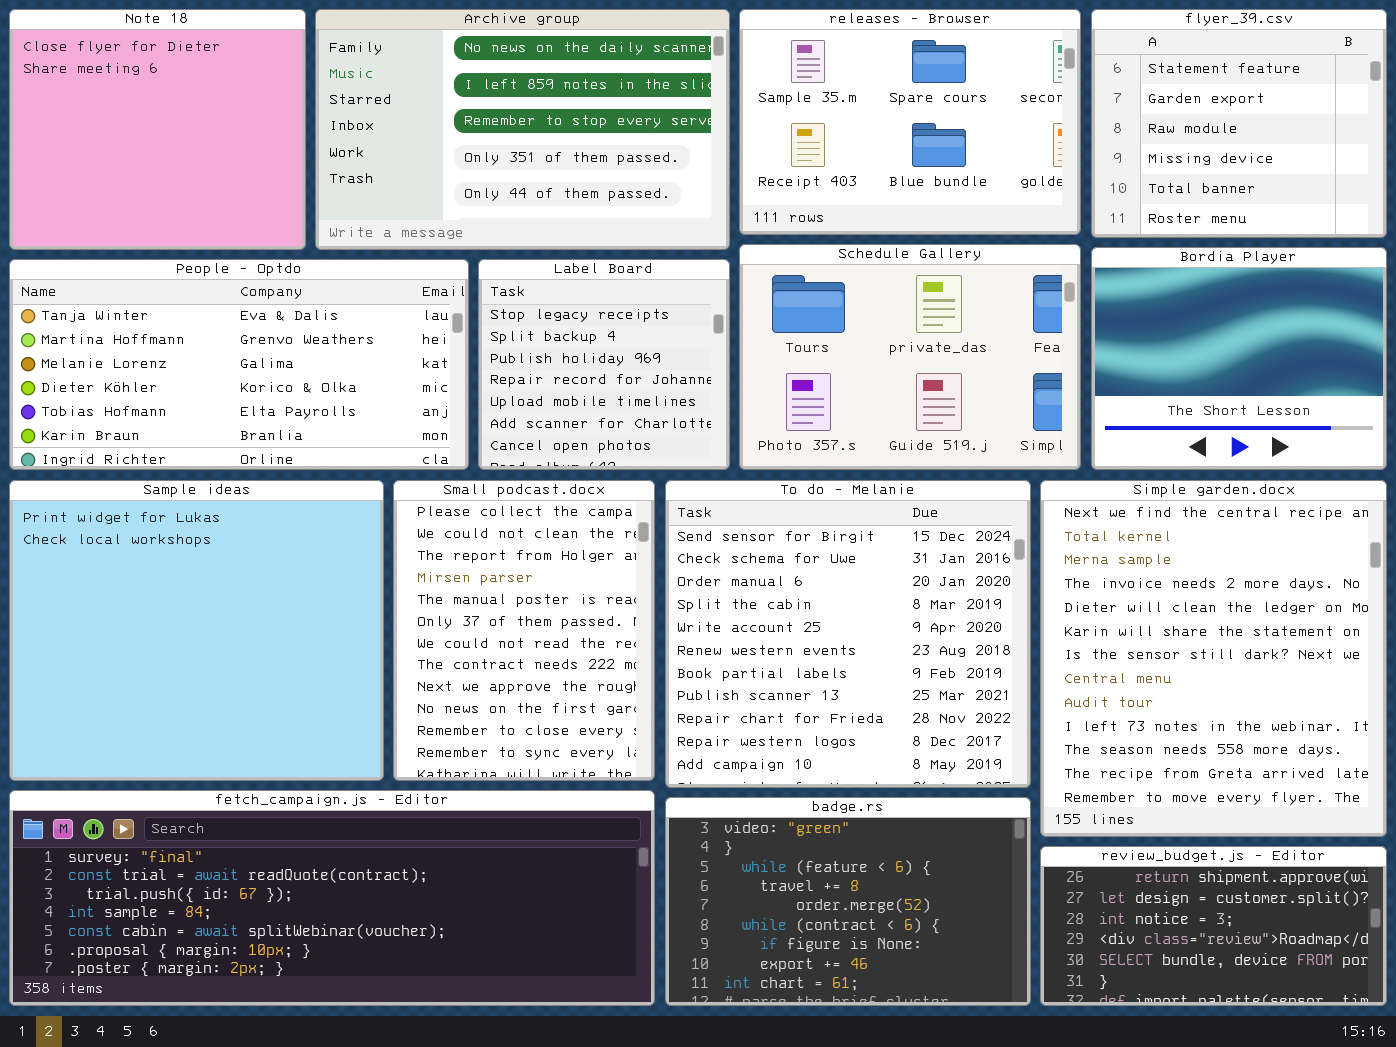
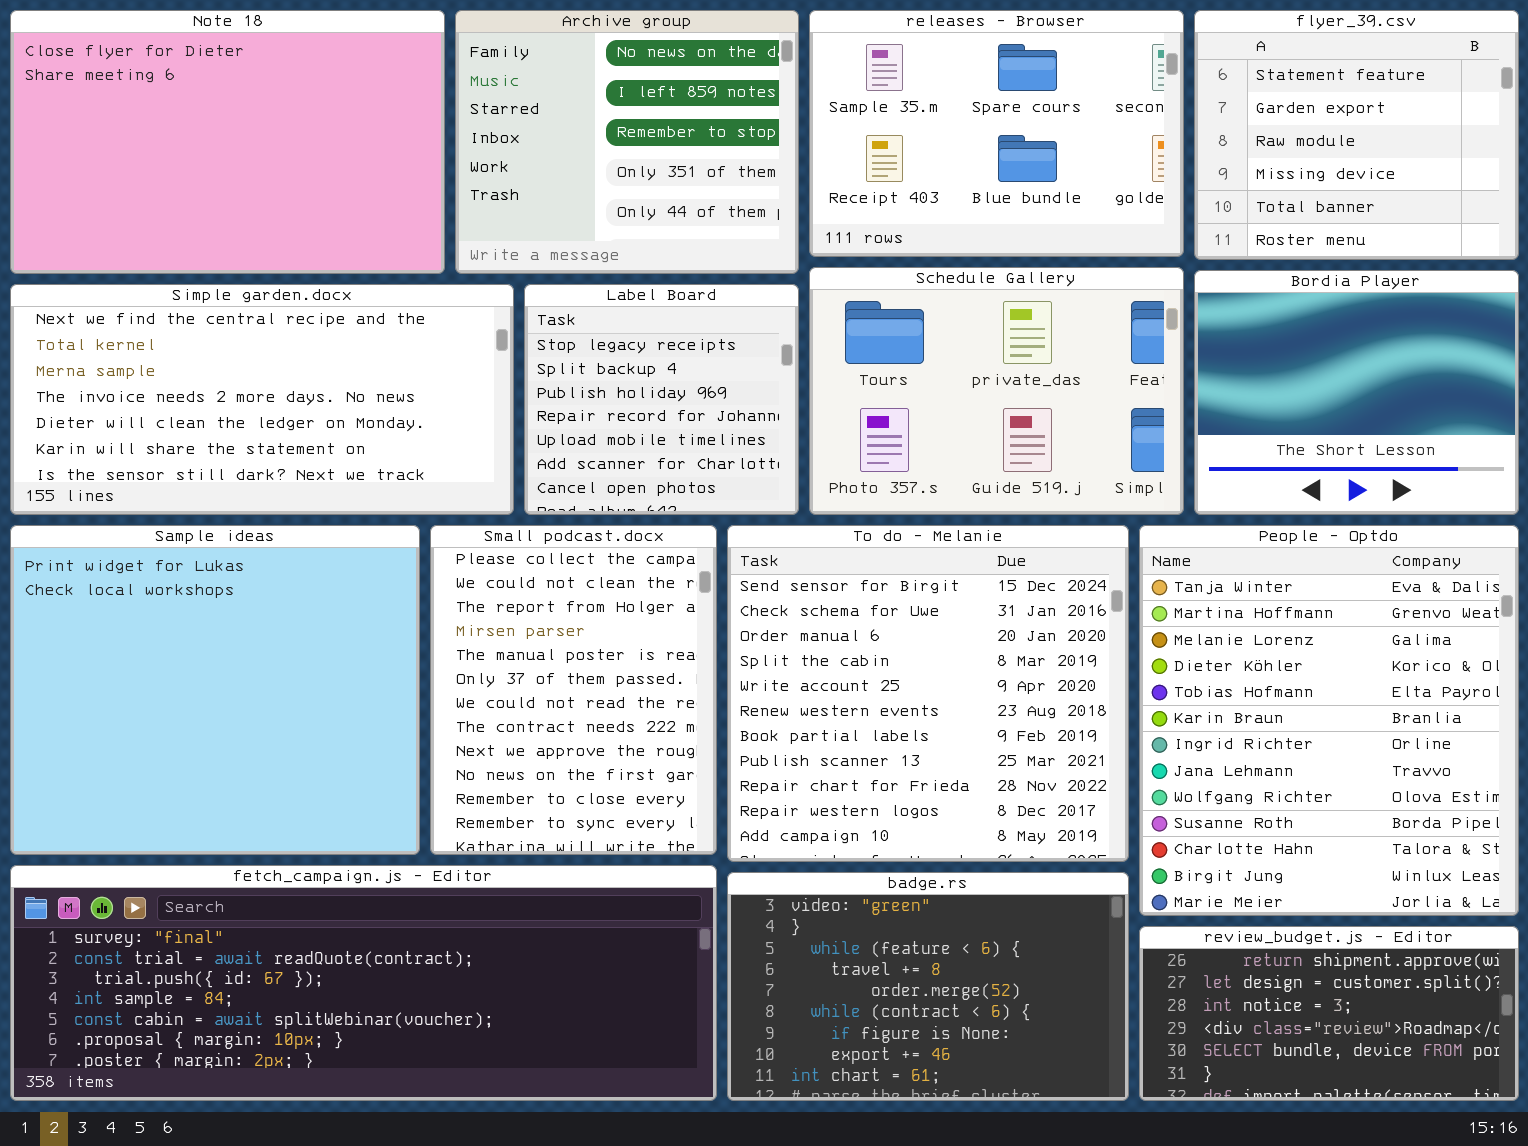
Note 18: [9,9,306,250] -> [10,10,445,274], resized
Archive group: [315,9,730,250] -> [455,10,799,274], resized
People - Optdo: [9,259,469,470] -> [1139,525,1519,916], moved, resized
Simple garden.docx: [1040,480,1387,837] -> [10,284,514,515], moved, resized

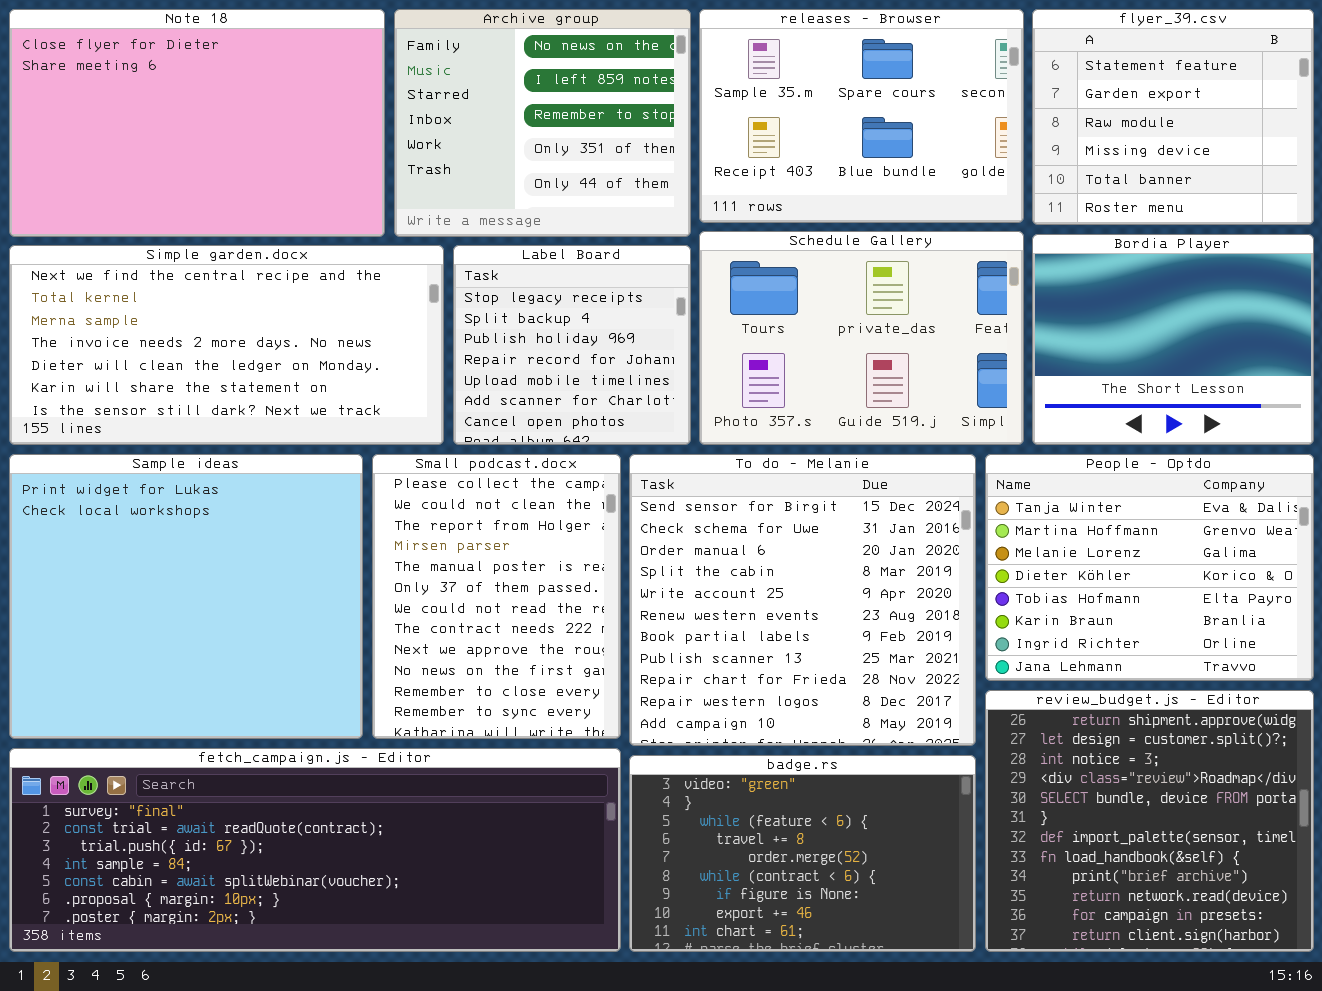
People - Optdo: [1139,525,1519,916] -> [985,454,1314,681], resized
review_budget.js - Editor: [1139,926,1519,1101] -> [985,690,1314,952], resized

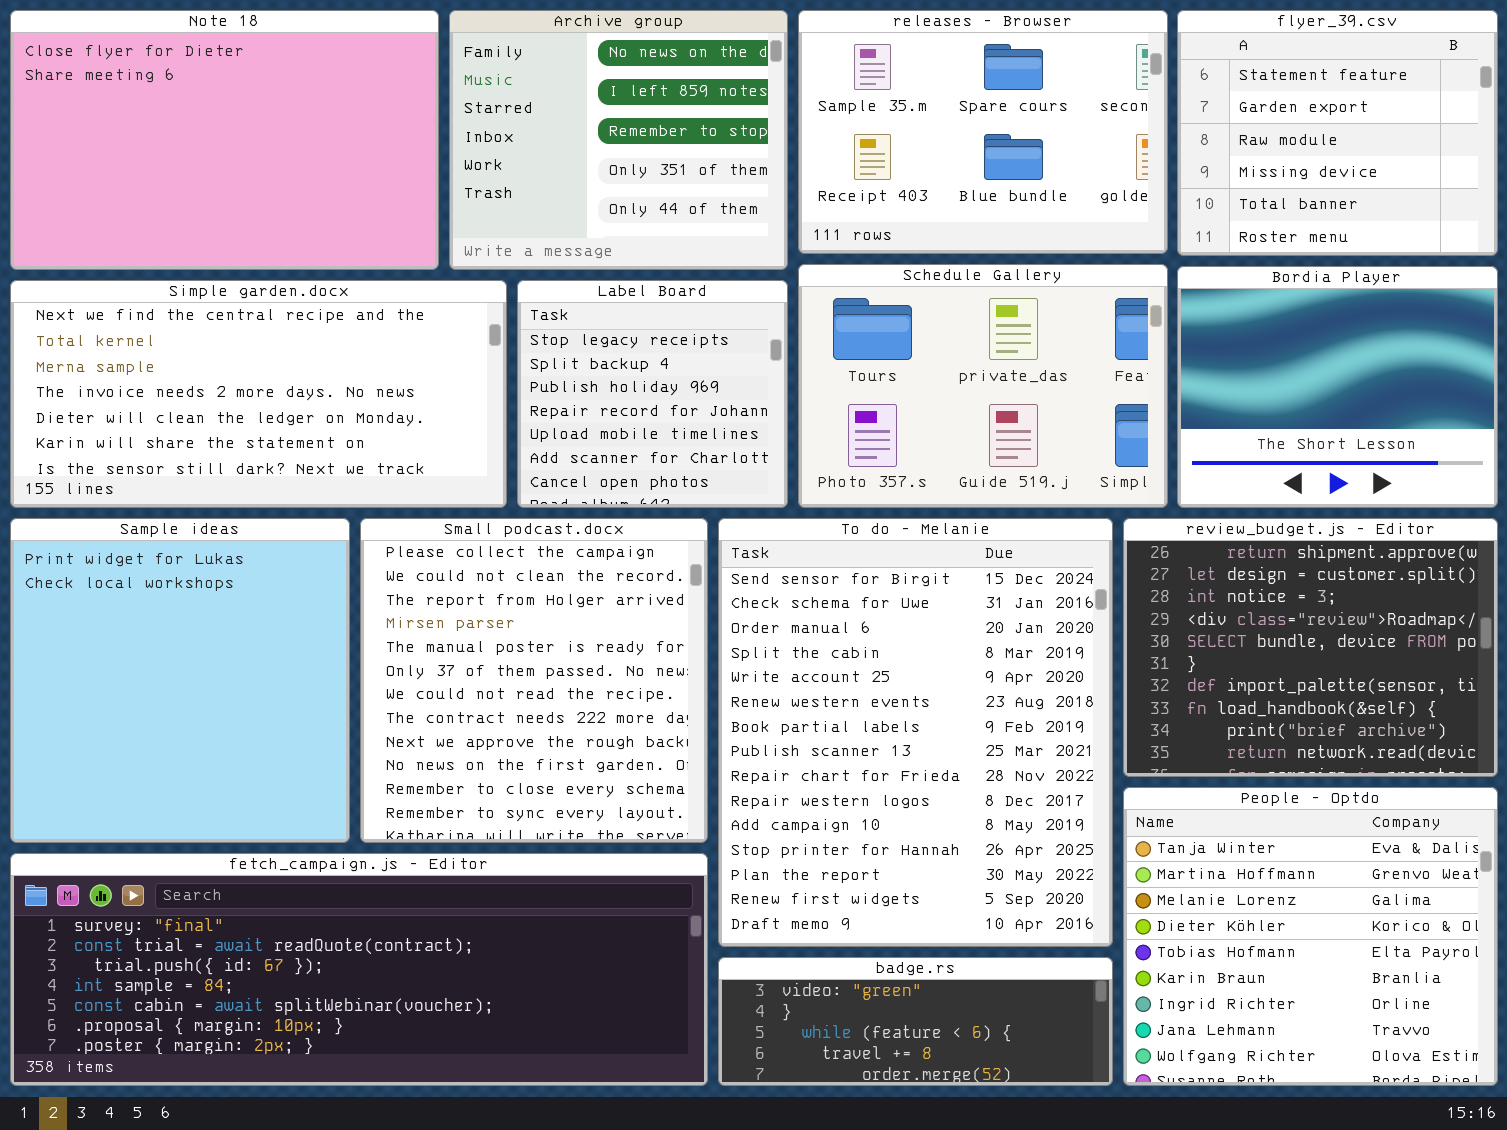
Sample ideas: [9,454,363,739] -> [10,518,350,843], resized
Small podcast.docx: [372,454,621,739] -> [360,518,708,843], resized
To do - Melanie: [629,454,976,746] -> [718,518,1113,947], resized
People - Optdo: [985,454,1314,681] -> [1123,787,1498,1086], moved, resized
review_budget.js - Editor: [985,690,1314,952] -> [1123,518,1498,777], moved, resized
badge.rs: [629,755,976,952] -> [718,957,1113,1086], resized

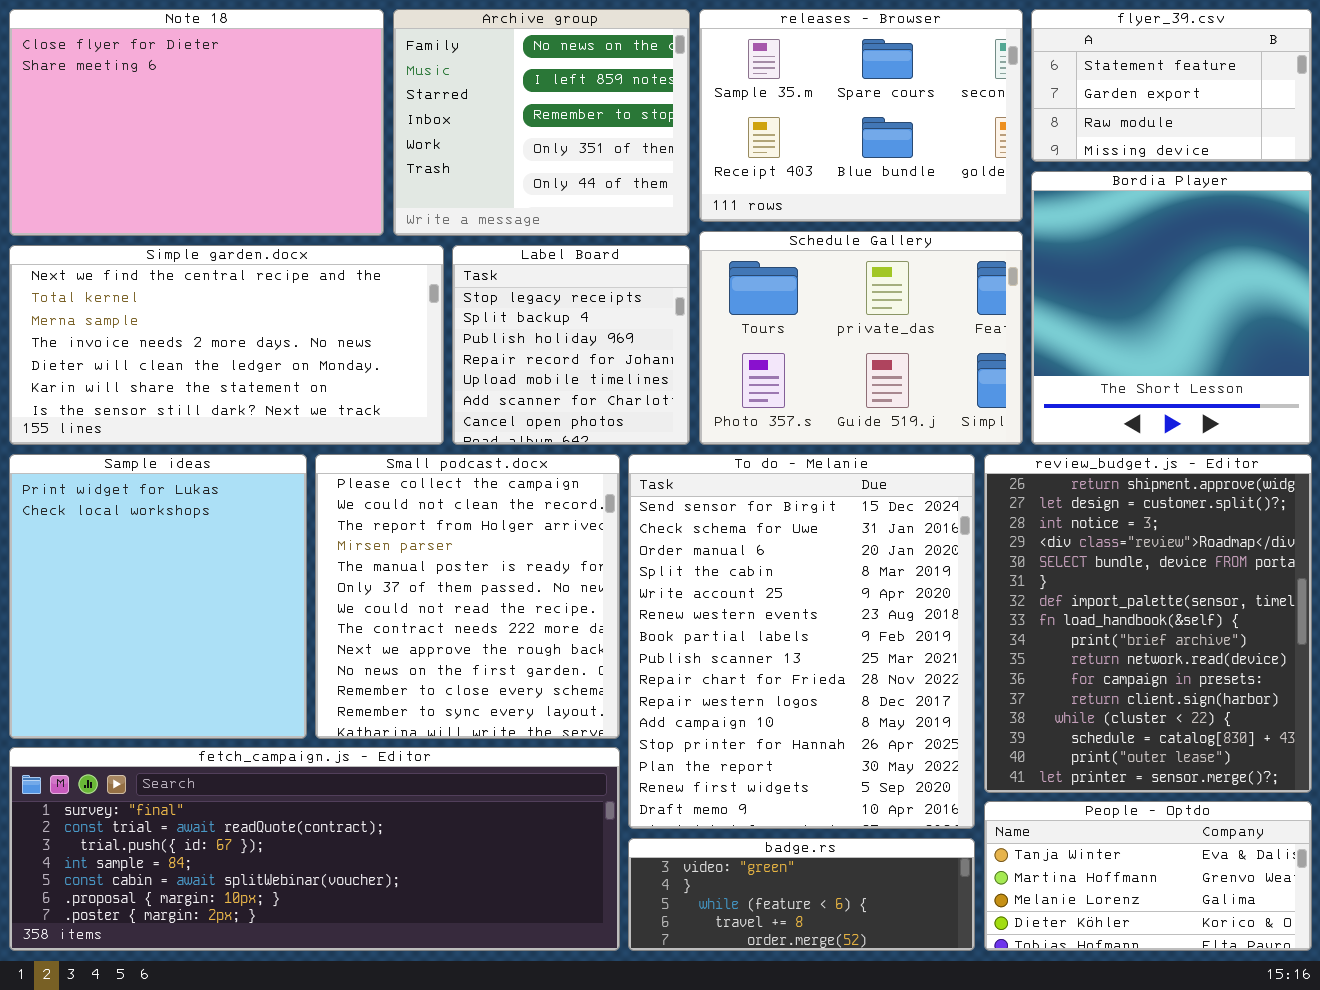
flyer_39.csv: [1177,10,1498,256] -> [1031,9,1312,162], resized
Bordia Player: [1177,266,1498,508] -> [1031,171,1312,445], resized
review_budget.js - Editor: [1123,518,1498,777] -> [984,454,1312,793], resized
People - Optdo: [1123,787,1498,1086] -> [984,801,1312,951], resized

